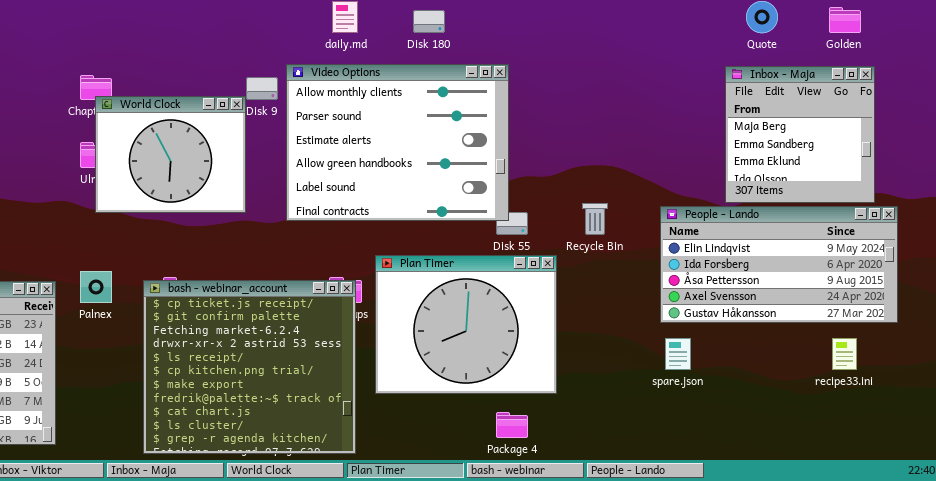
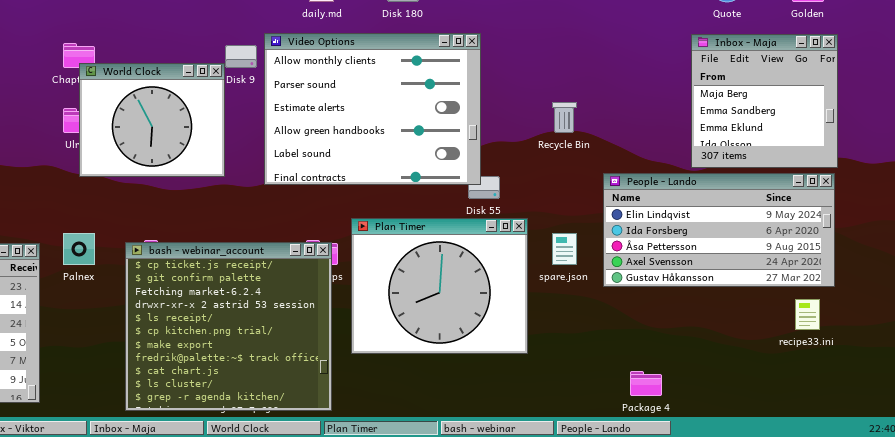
Recycle Bin: [582,203,608,235] -> [552,102,577,133], moved
People - Lando: [660,206,898,323] -> [603,173,835,287], moved
spare.json: [665,338,691,370] -> [552,233,577,265], moved
Package 4: [496,412,528,438] -> [630,371,662,396], moved

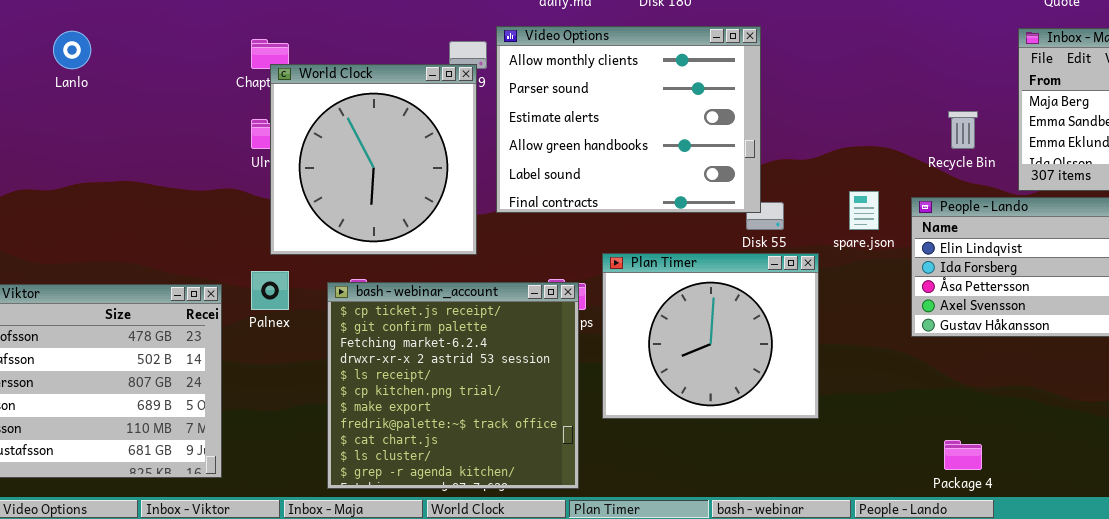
World Clock: [79,63,225,177] -> [270,64,477,255], resized
Recycle Bin: [552,102,577,133] -> [948,111,978,149], moved
spare.json: [552,233,577,265] -> [849,191,879,230], moved

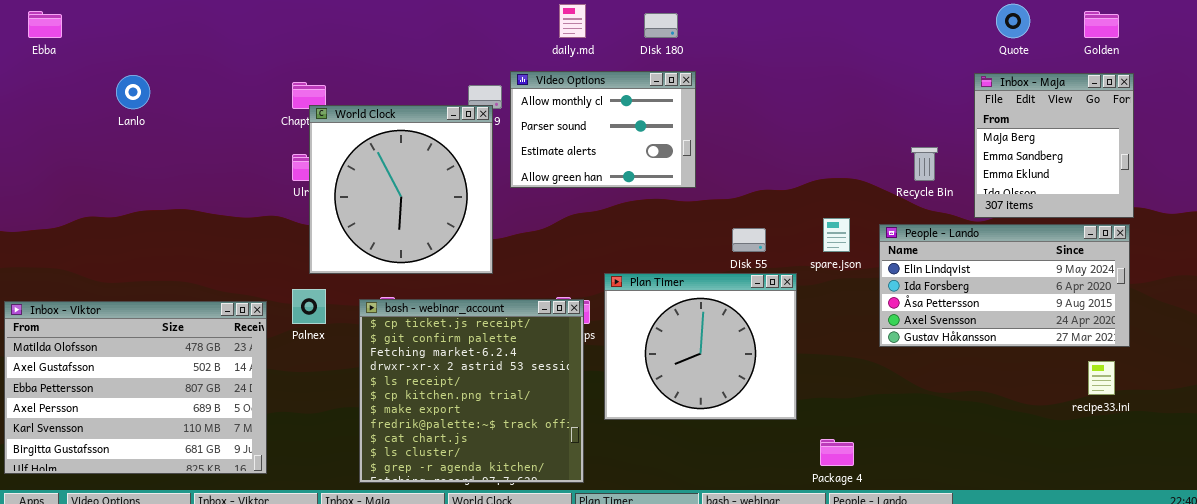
Video Options: [496,26,761,213] -> [510,71,696,188], resized
Package 4: [944,440,982,470] -> [820,439,854,466], moved

